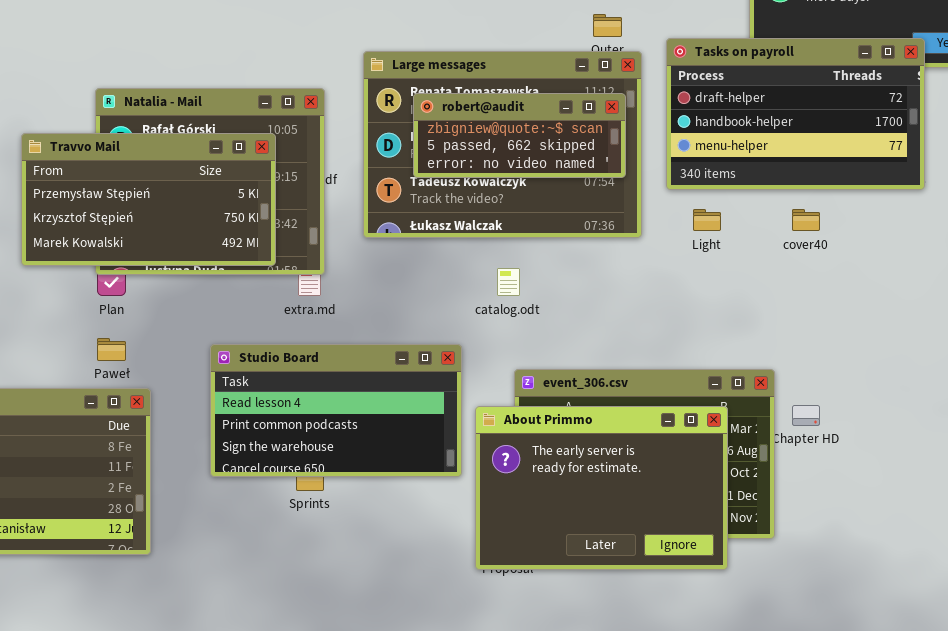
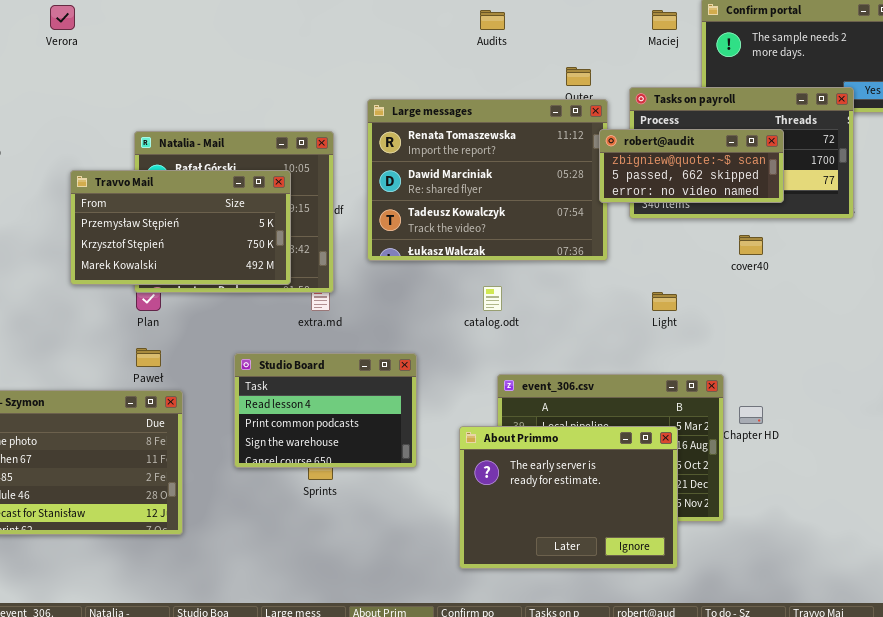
robert@audit: [413,93,626,178] -> [599,129,784,203], moved
Light: [693,209,721,231] -> [652,292,677,311], moved
Studio Board: [210,344,462,477] -> [234,353,417,468], resized
About Primmo: [475,406,728,570] -> [459,426,678,569], moved

